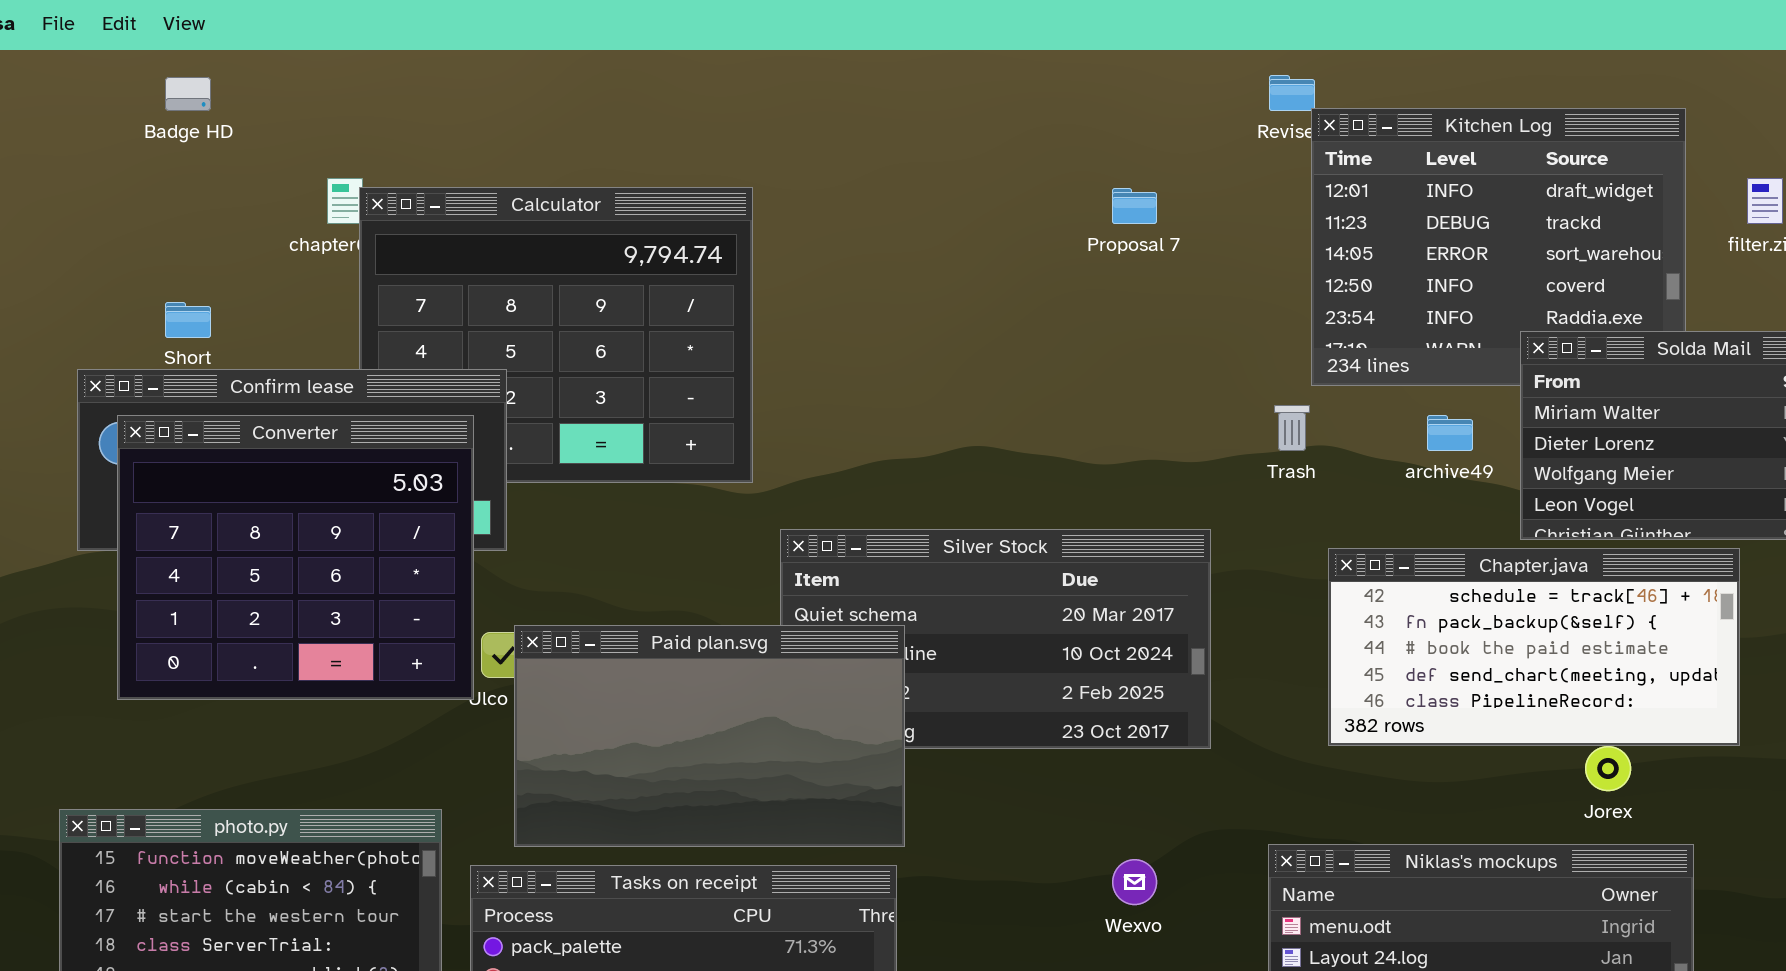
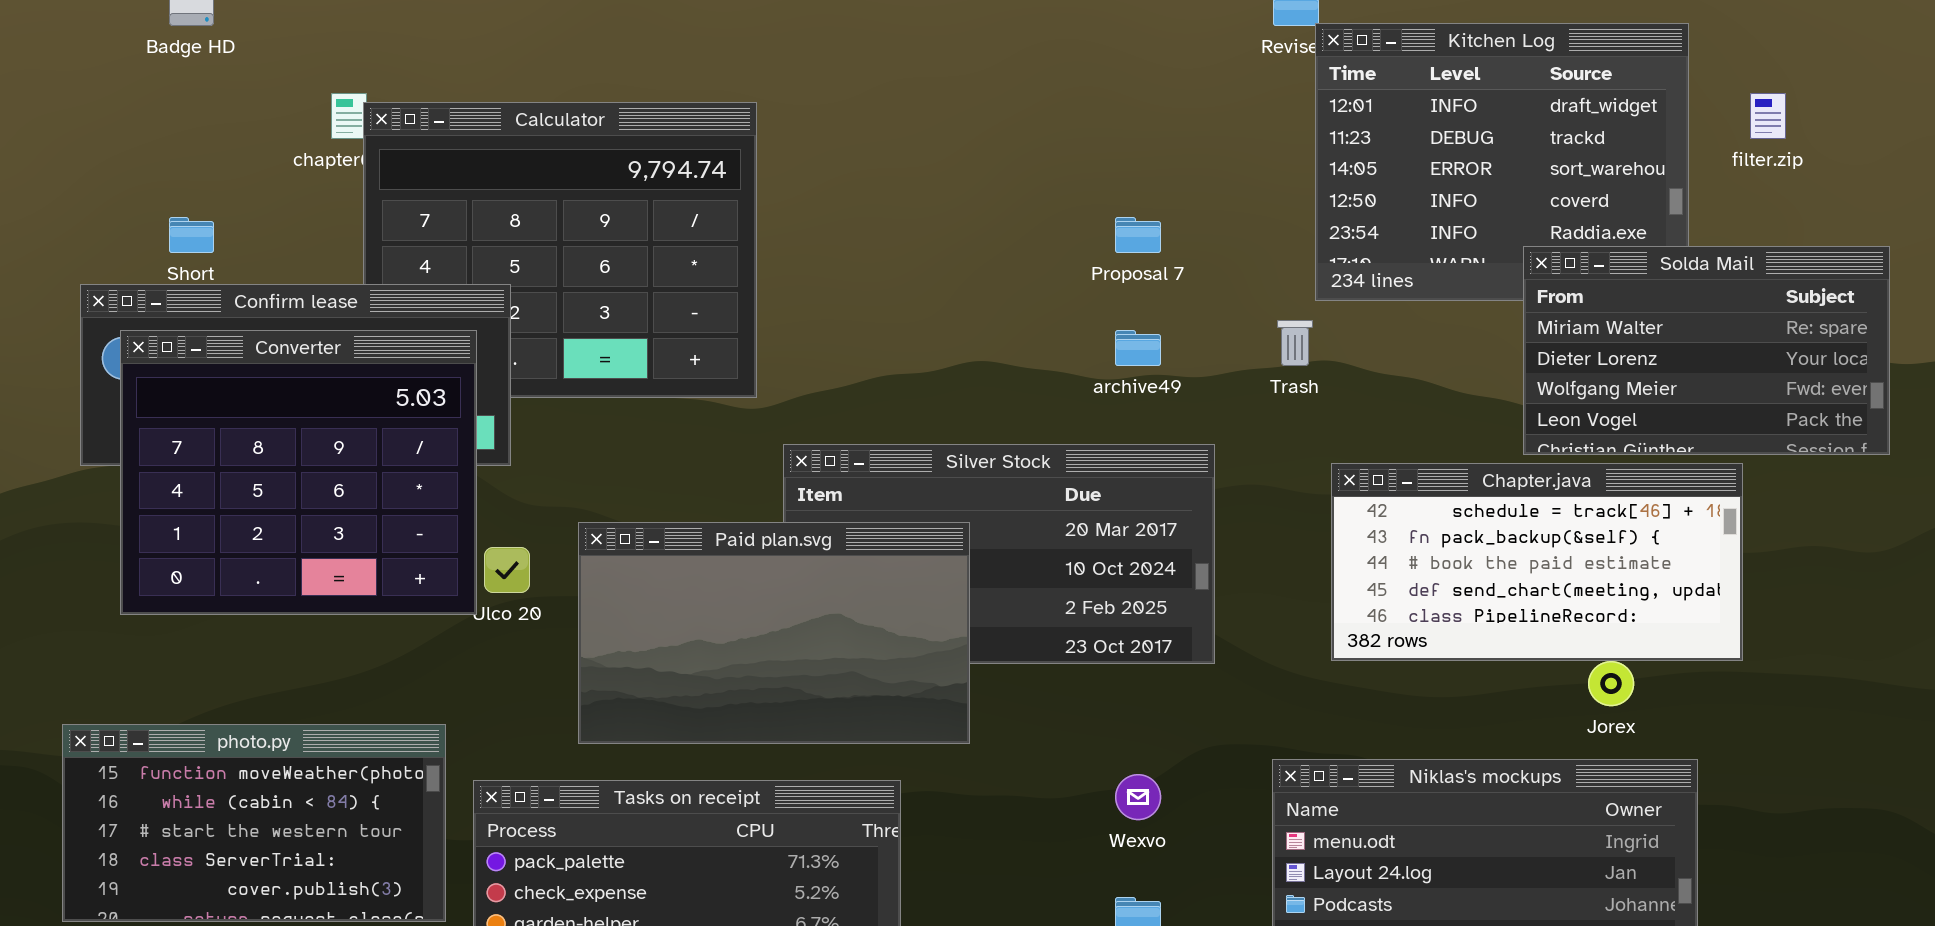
Proposal 7: [1112,188,1157,224] -> [1115,217,1161,253], moved
archive49: [1427,415,1473,451] -> [1115,330,1161,366], moved
Paid plan.svg: [514,625,905,847] -> [578,522,970,744], moved

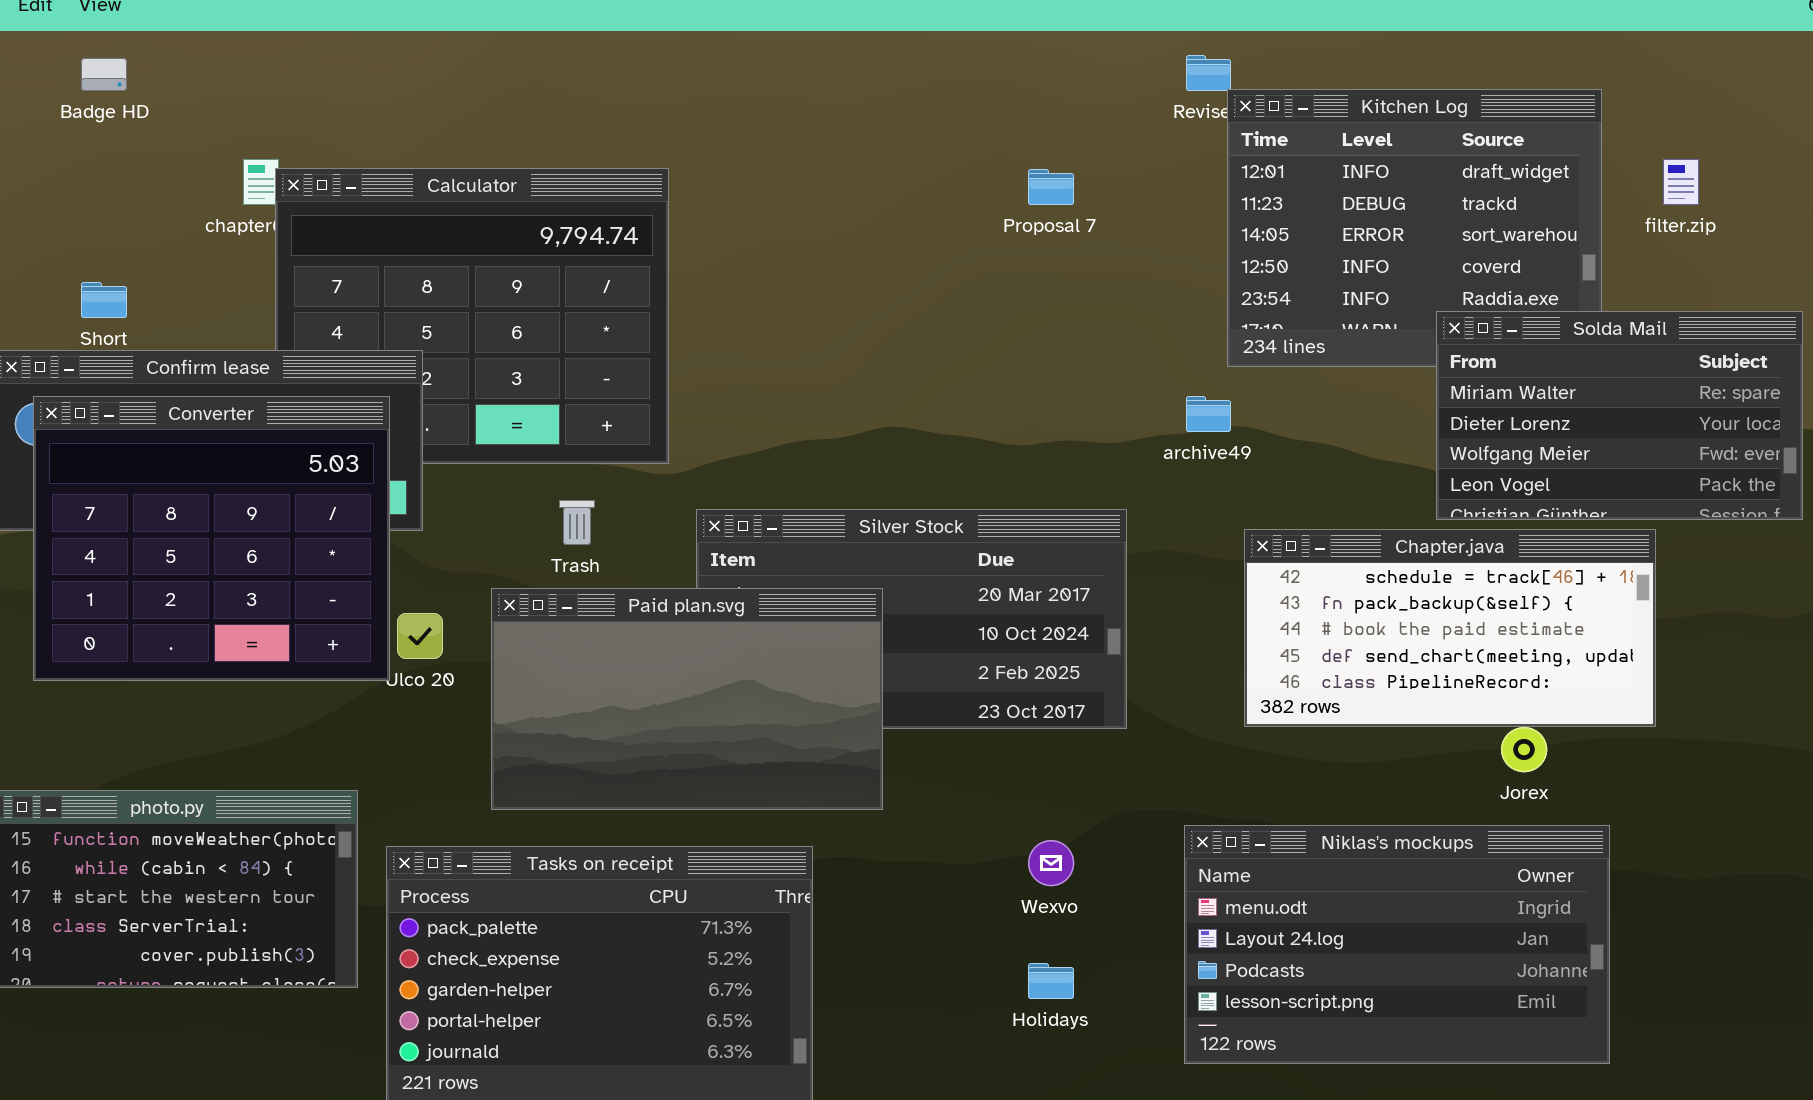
Proposal 7: [1115,217,1161,253] -> [1028,169,1074,205], moved
Trash: [1277,320,1313,366] -> [559,500,595,545], moved
archive49: [1115,330,1161,366] -> [1186,396,1231,432], moved

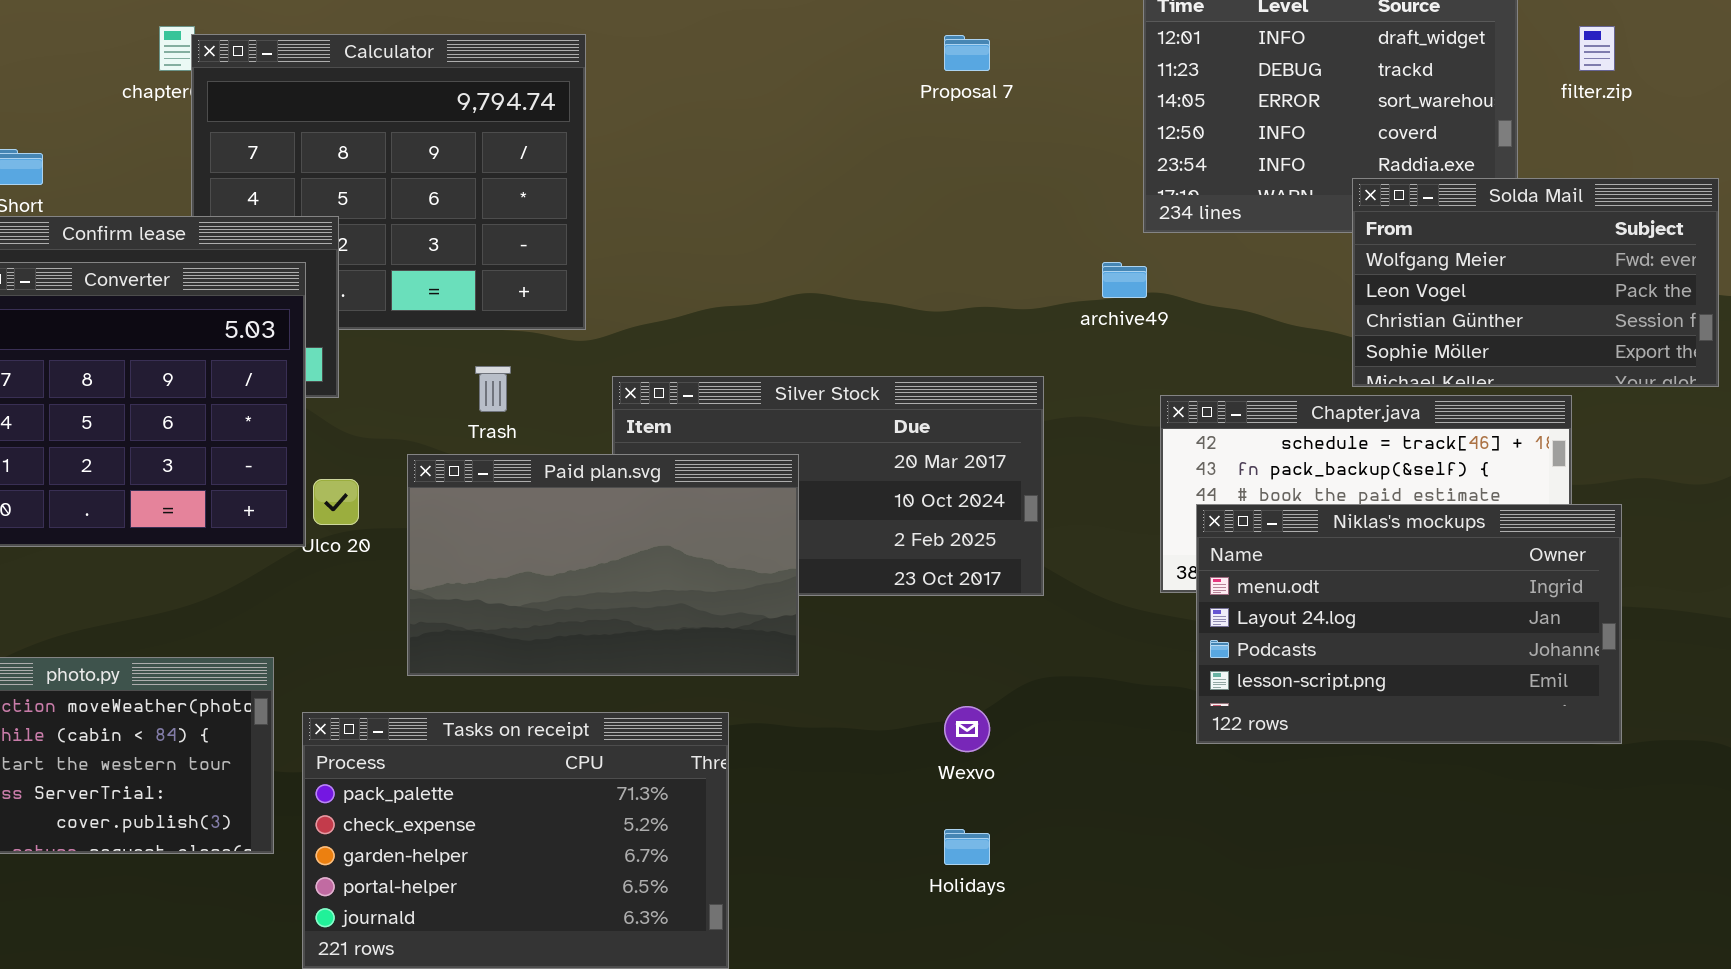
Solda Mail: [1436,311,1803,520] -> [1352,178,1719,387], scrolled down 2 rows
Niklas's mockups: [1184,825,1610,1064] -> [1196,504,1622,744], moved

